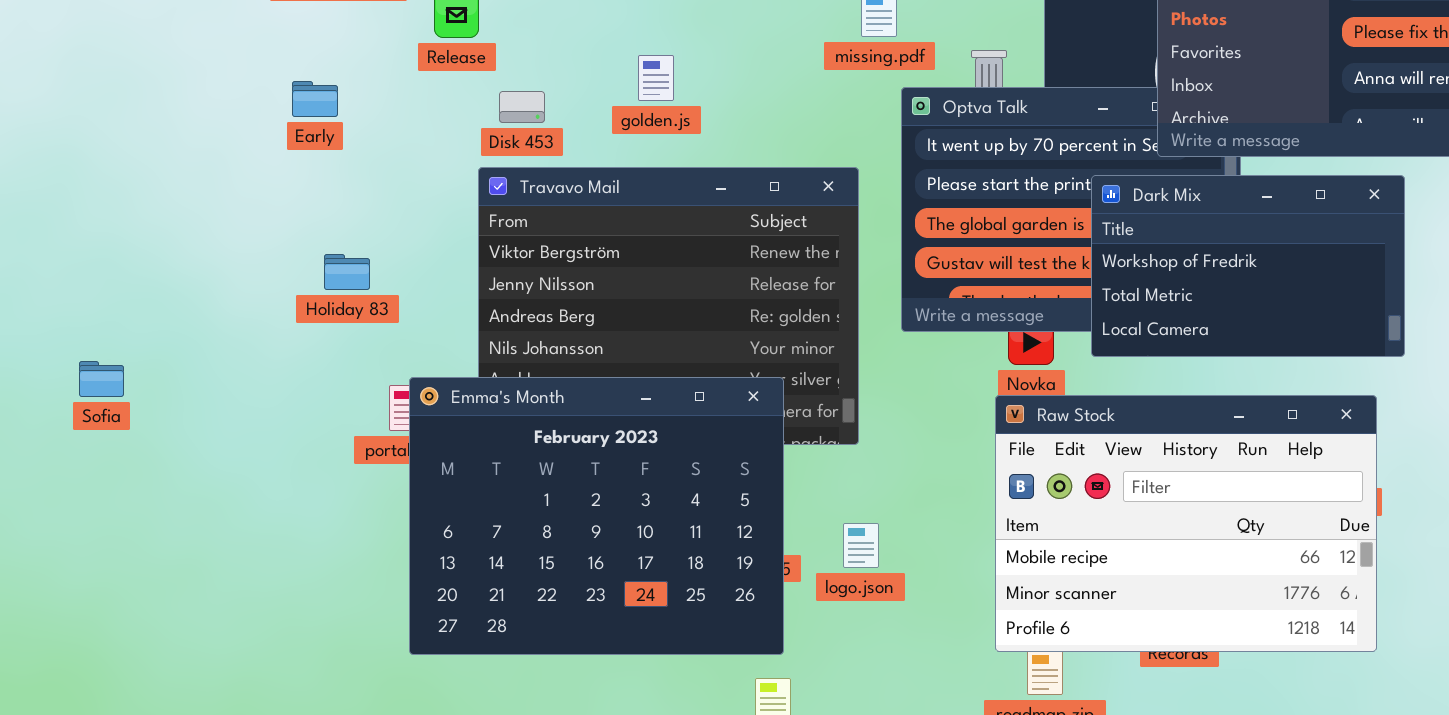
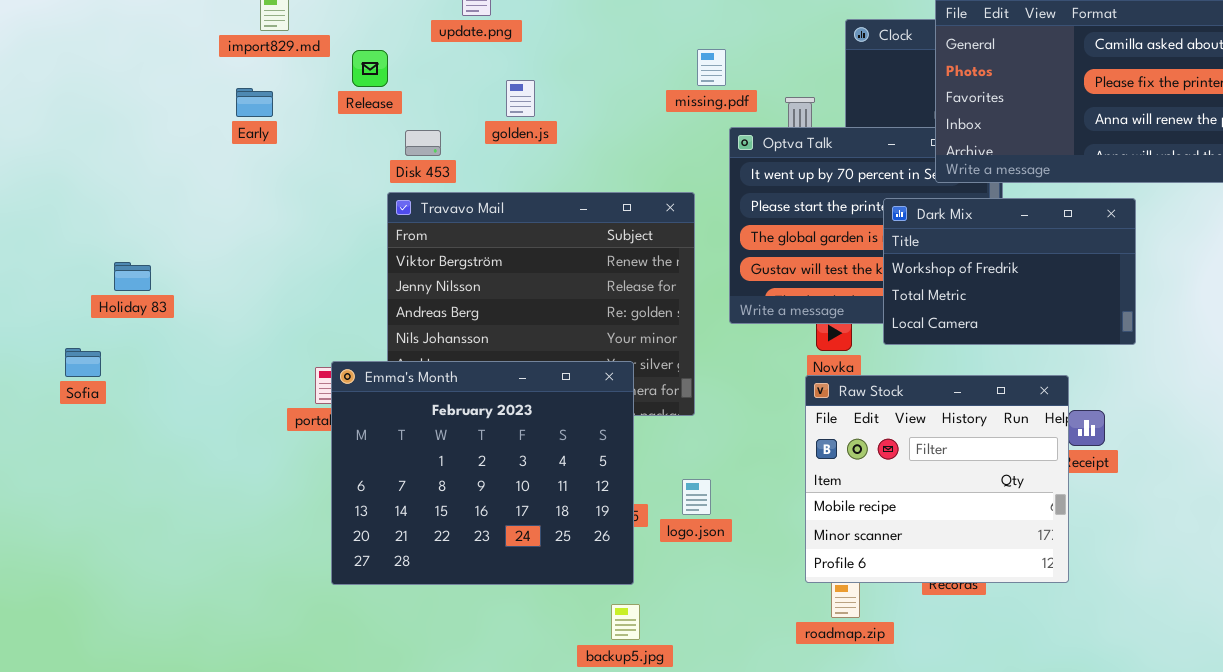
golden.js: [638,55,674,101] -> [506,80,535,117], moved
Early: [292,81,338,117] -> [236,88,273,117], moved
Holiday 83: [324,254,370,290] -> [114,262,151,291], moved
Raw Stock: [995,395,1377,652] -> [805,375,1069,583], resized

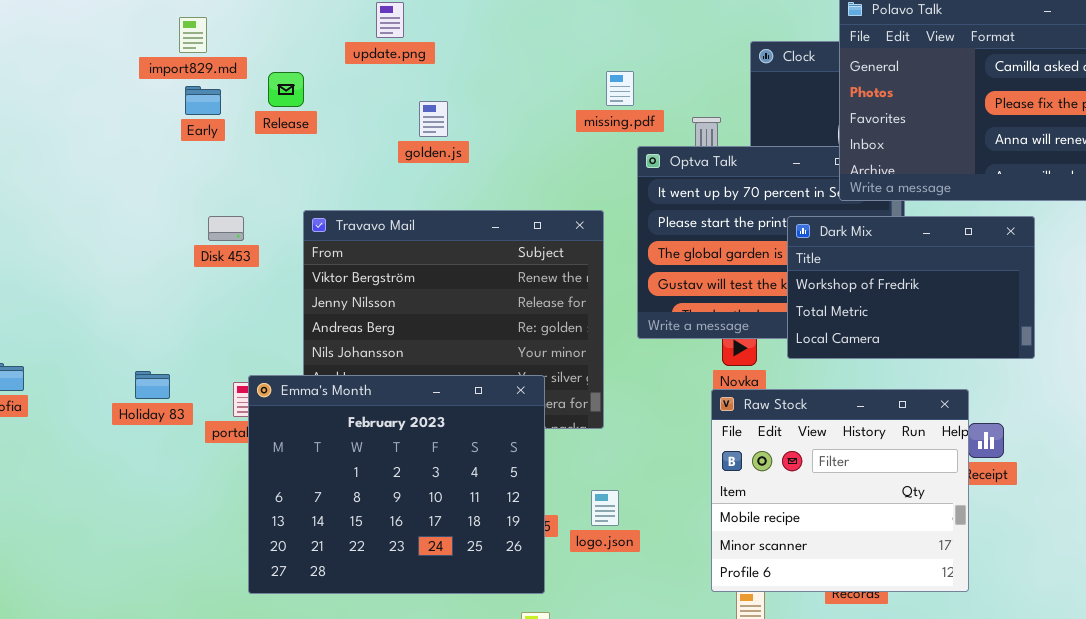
Early: [236,88,273,117] -> [185,86,221,115], moved
Disk 453: [405,130,441,156] -> [208,216,244,241], moved
Holiday 83: [114,262,151,291] -> [135,371,170,399], moved

